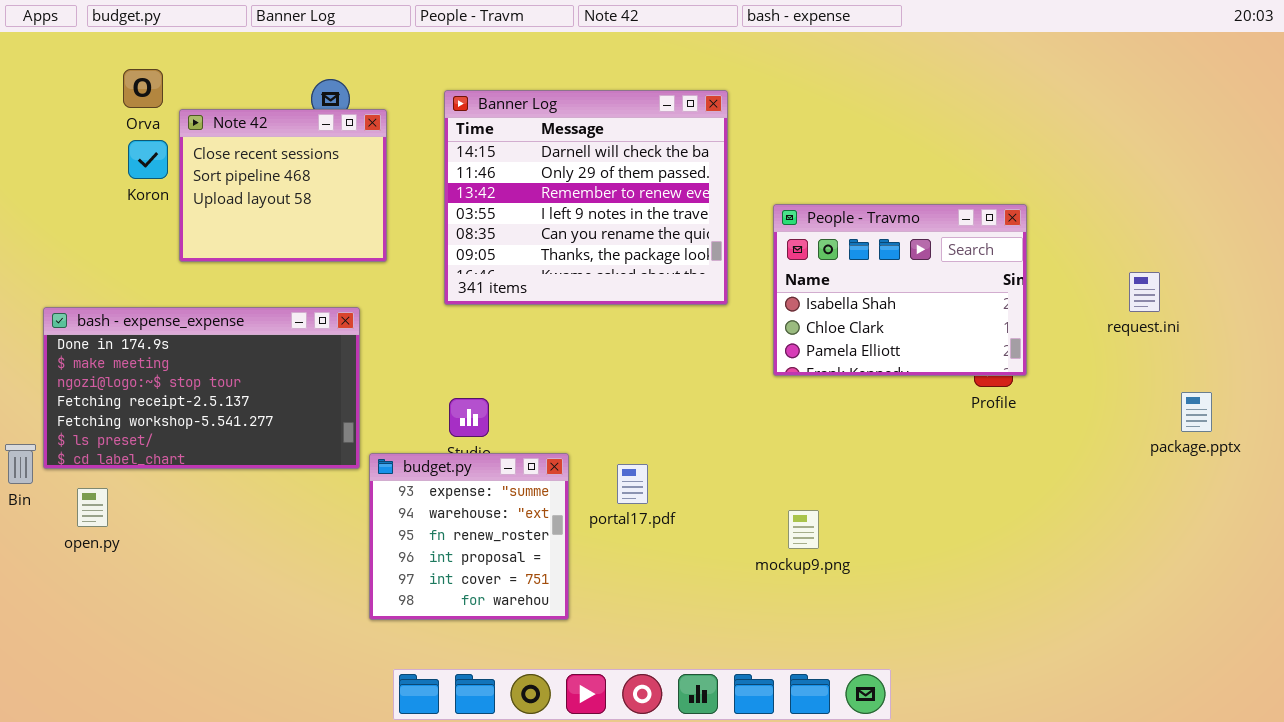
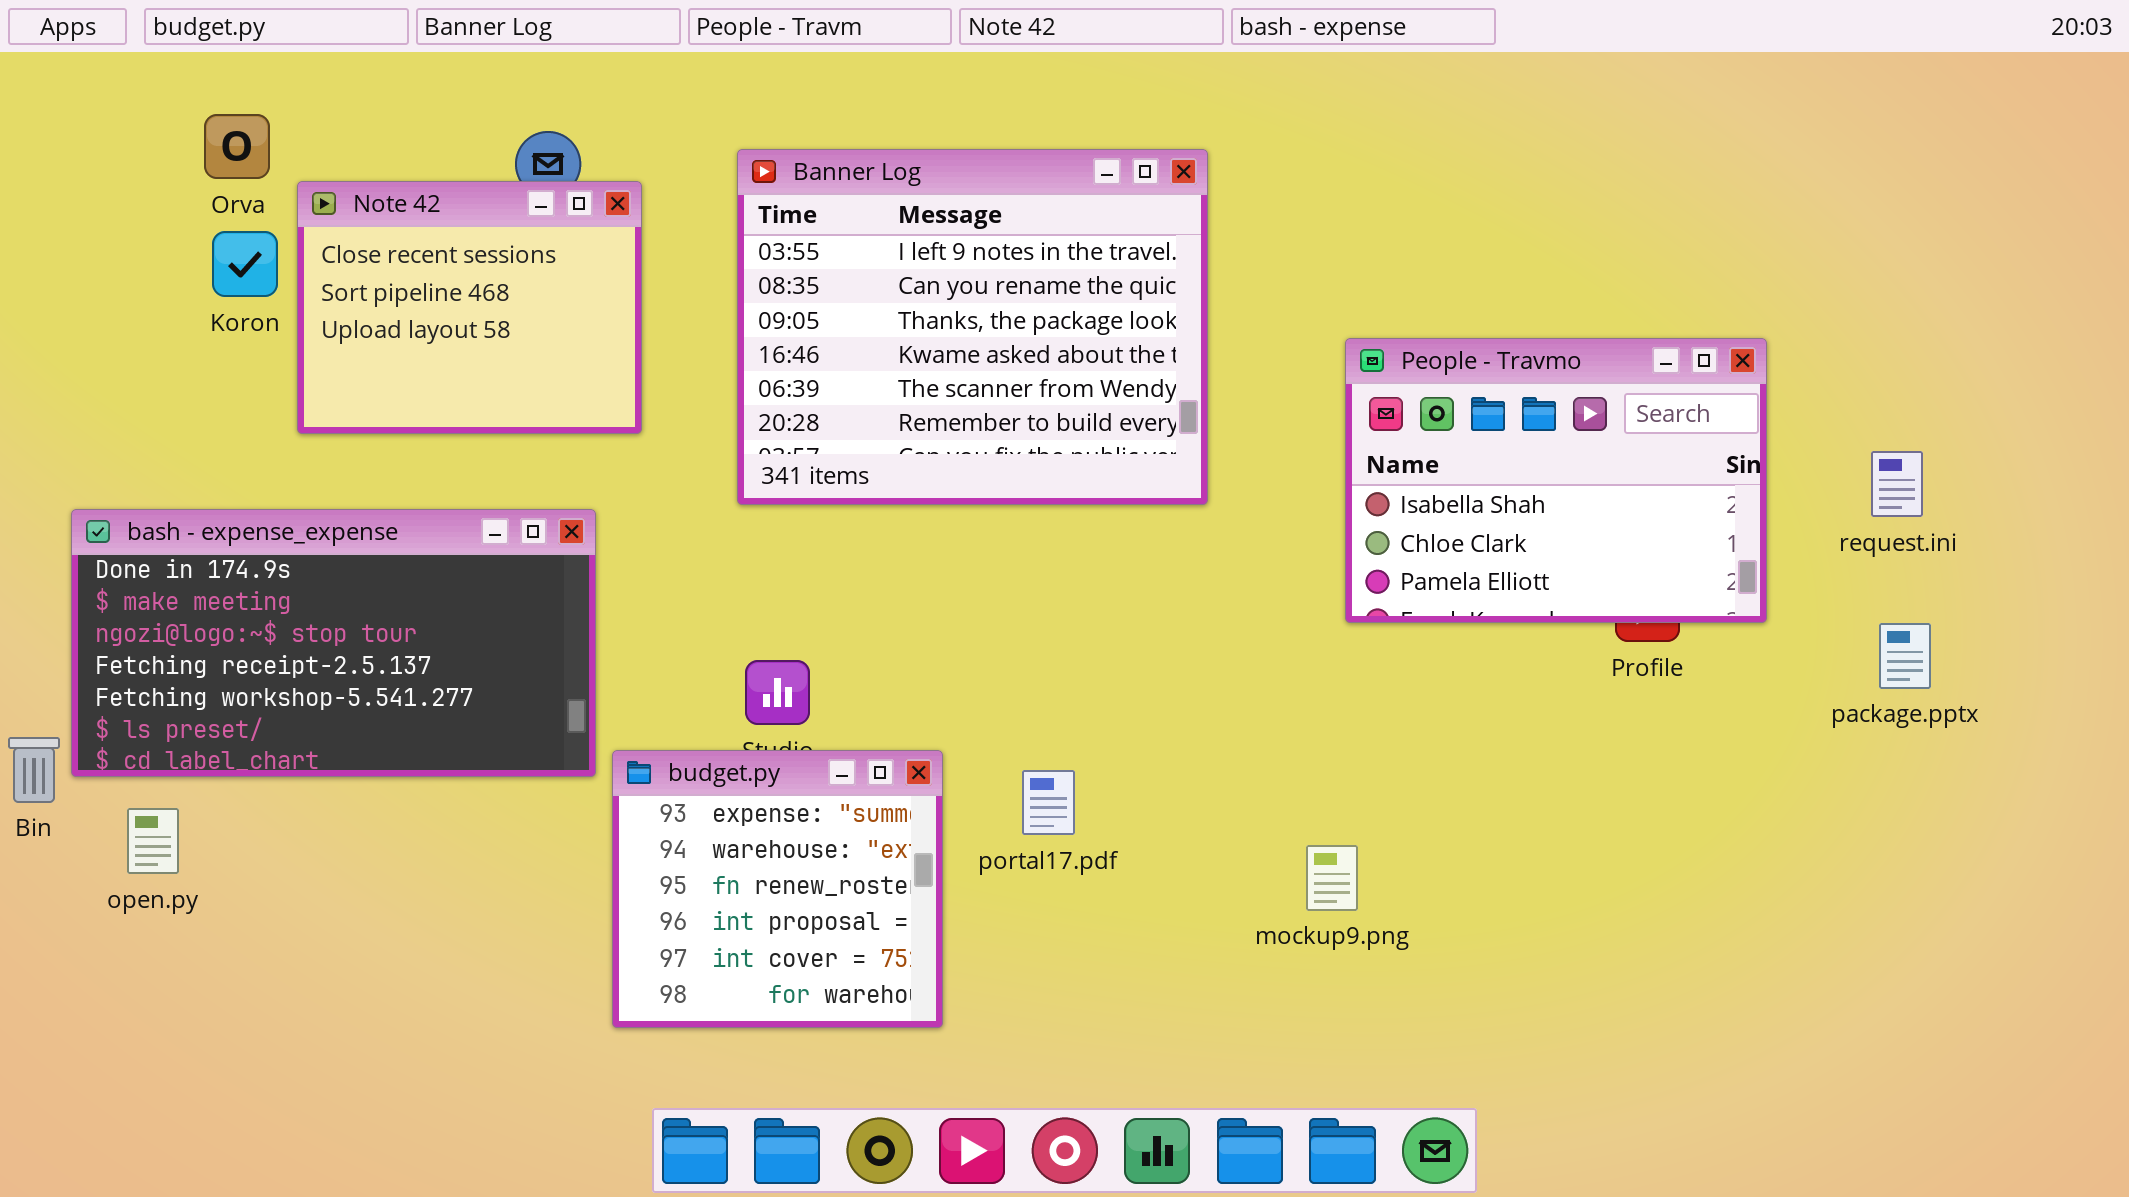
Banner Log: [444,90,728,305] -> [737,149,1208,505], scrolled down 3 rows
People - Travmo: [773,204,1027,376] -> [1345,338,1767,623], moved
package.pptx: [1181,392,1212,432] -> [1879,623,1931,689], moved

